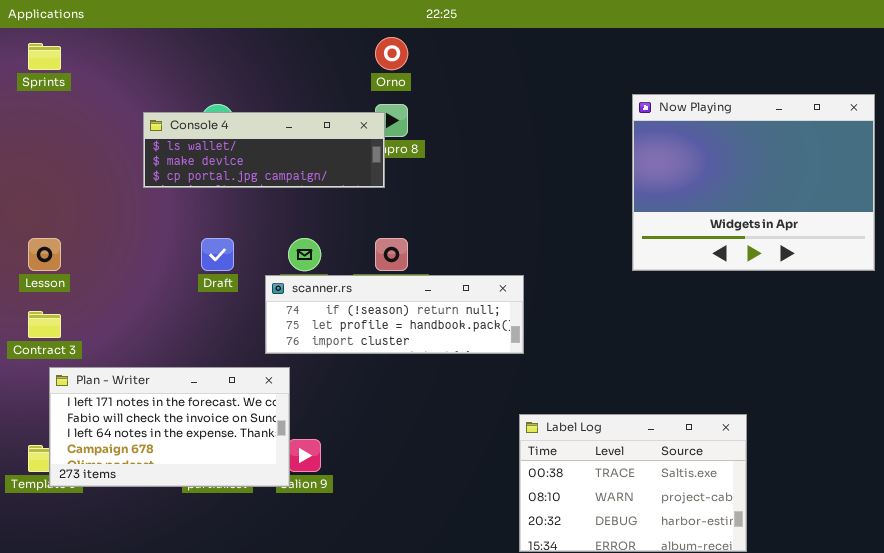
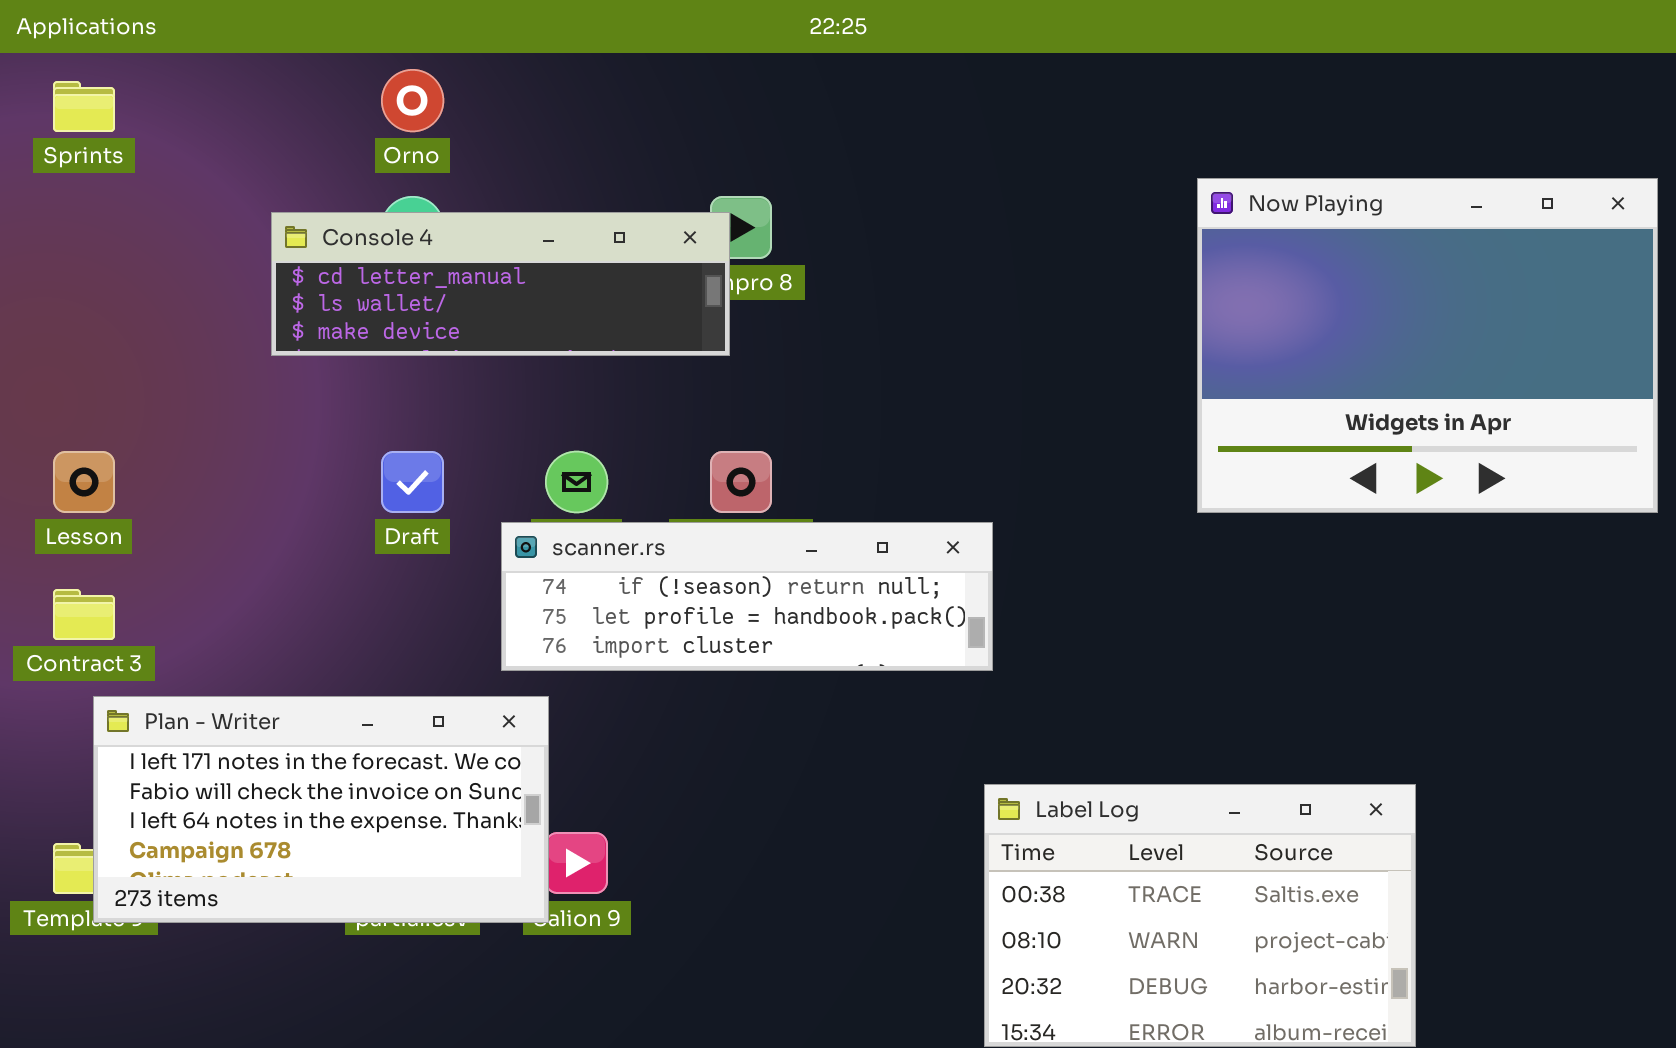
Orno: [375,37,408,70] -> [381,69,444,132], moved
Console 4: [143,112,385,188] -> [271,212,730,356], scrolled up 1 row

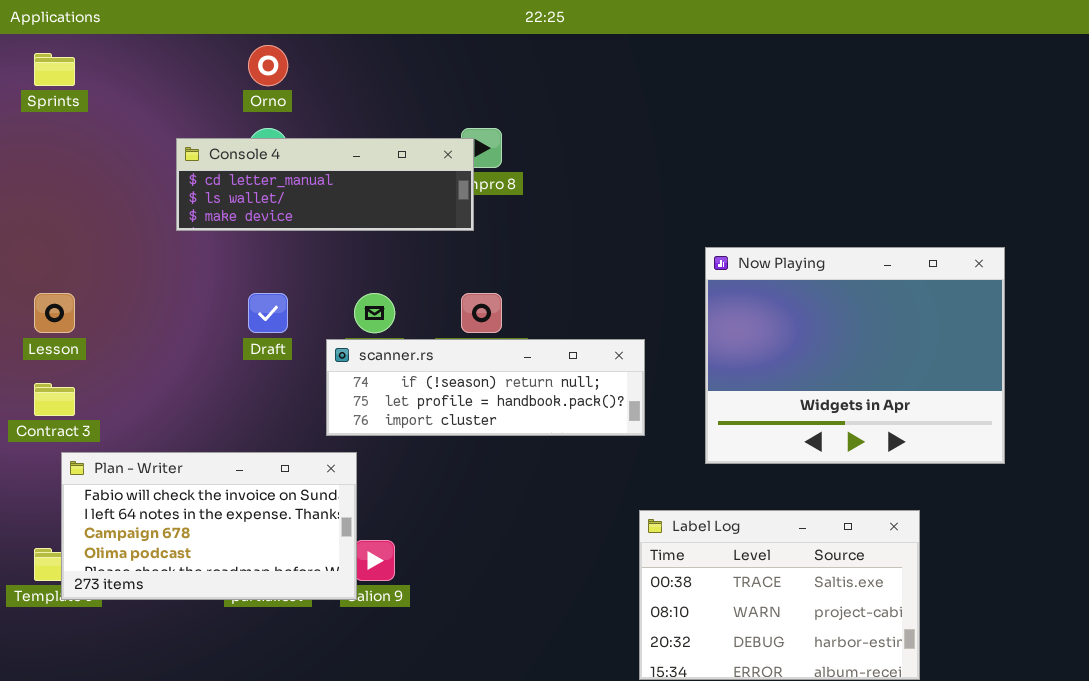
Now Playing: [1197,178,1658,513] -> [705,247,1005,464], moved
Plan - Writer: [93,696,549,923] -> [61,452,357,600], scrolled down 1 row

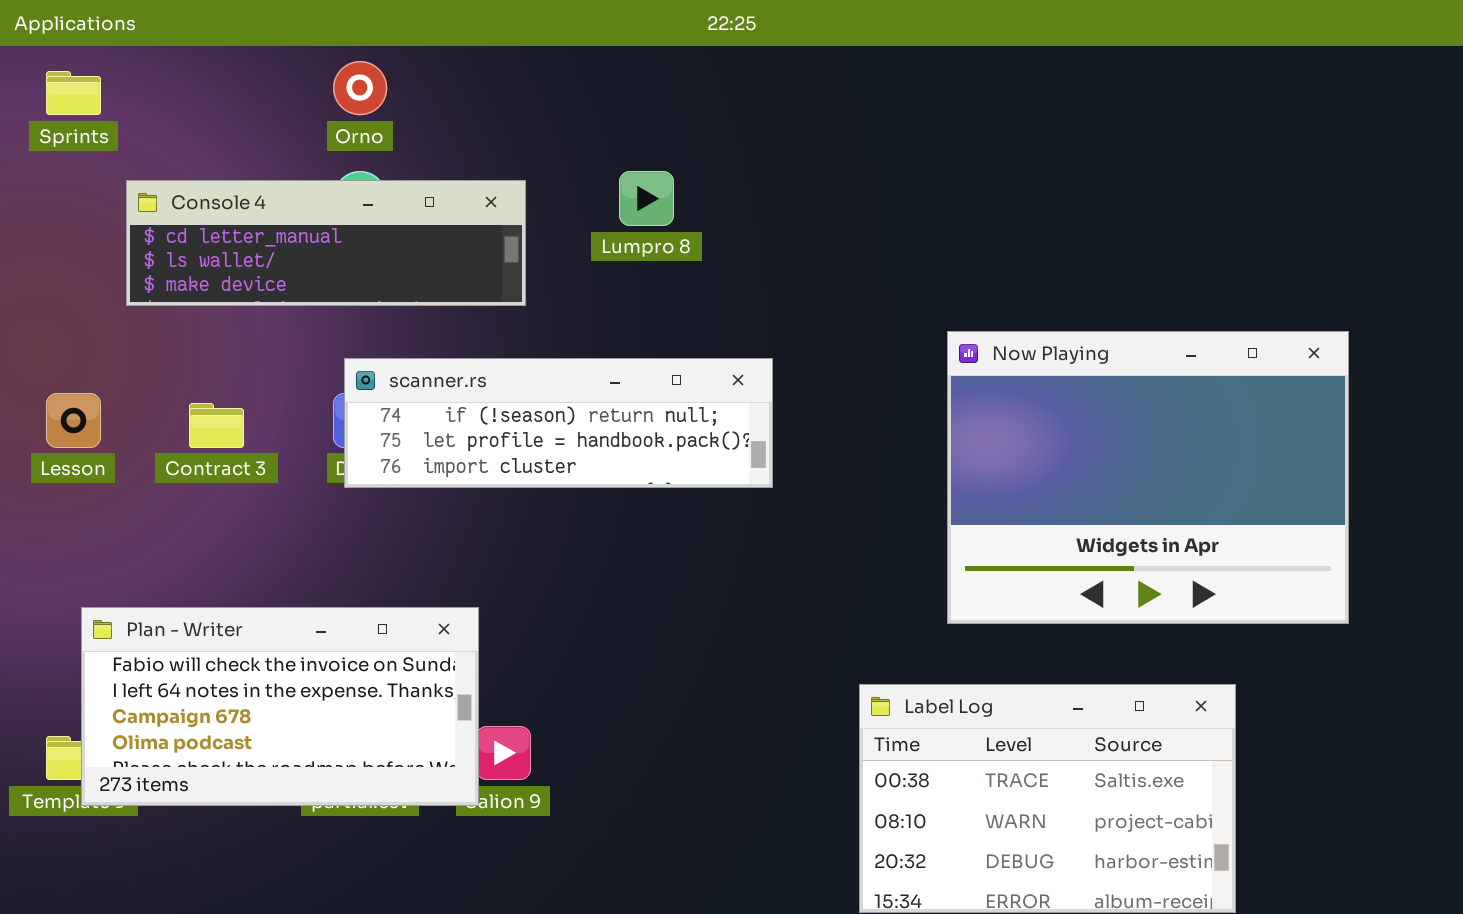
Console 4: [176,138,474,231] -> [126,180,526,306], moved
scanner.rs: [326,339,645,436] -> [344,358,773,488], moved
Contract 3: [34,383,75,416] -> [189,403,244,448], moved

